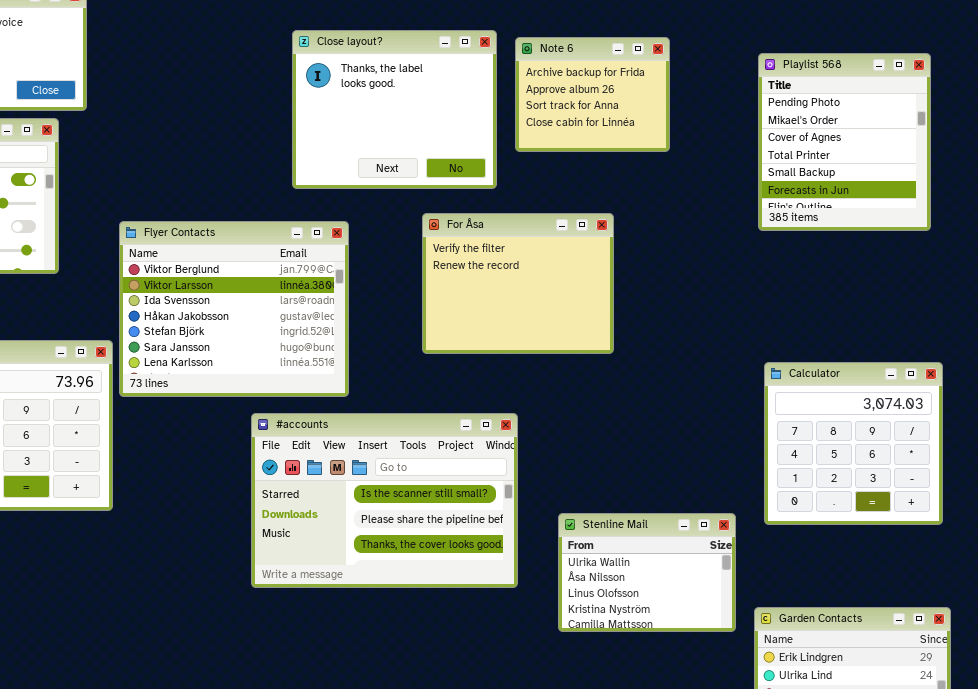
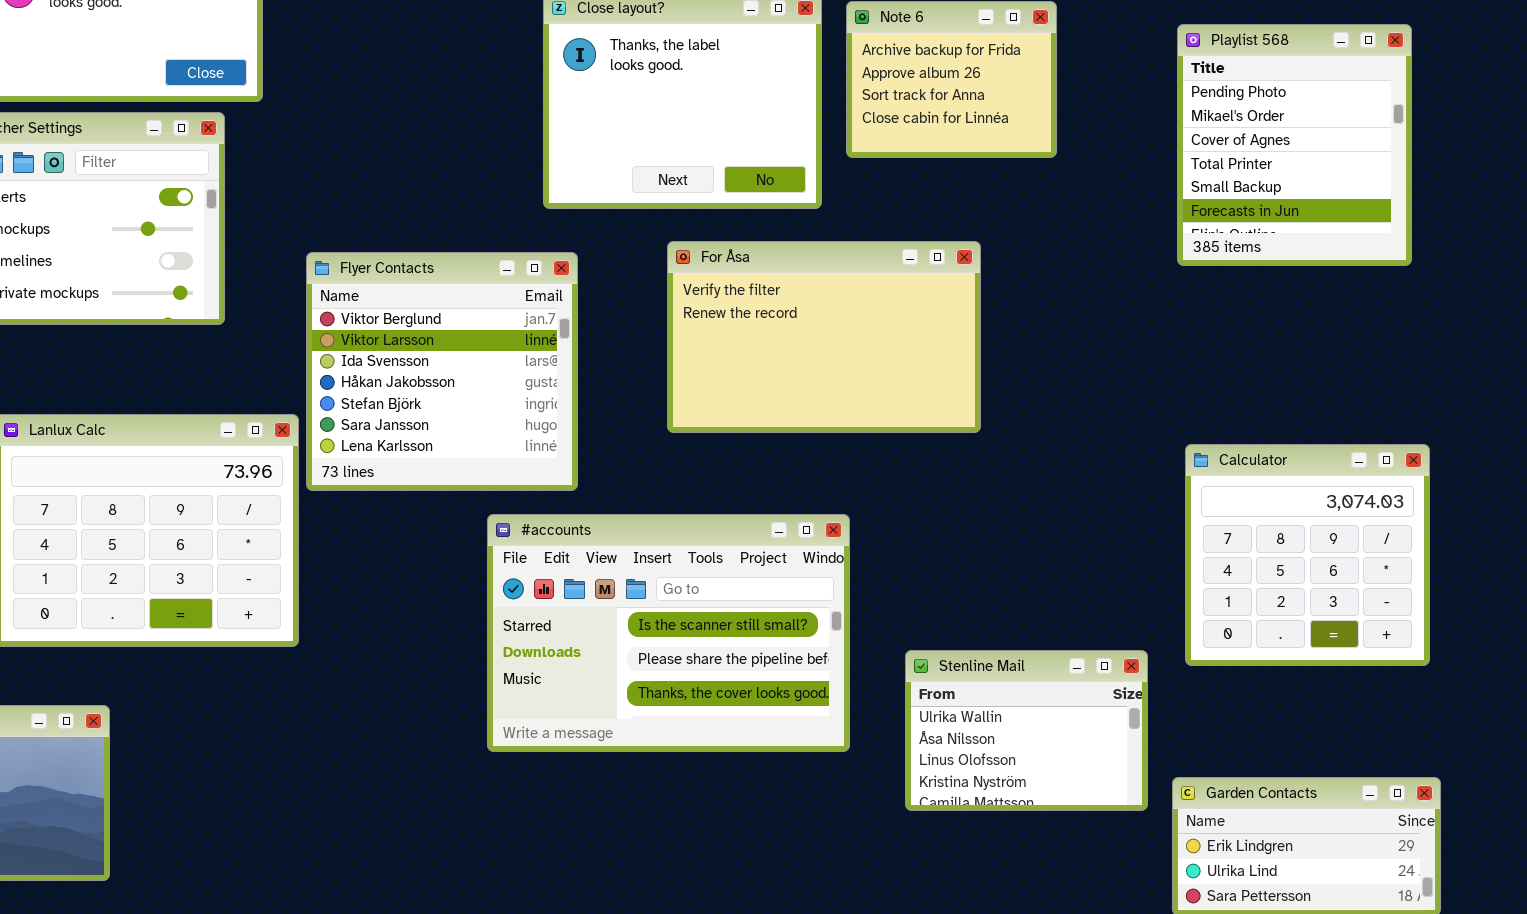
For Åsa: [422,213,614,354] -> [667,241,981,433], resized
Flyer Contacts: [119,221,349,397] -> [306,252,578,491], resized

